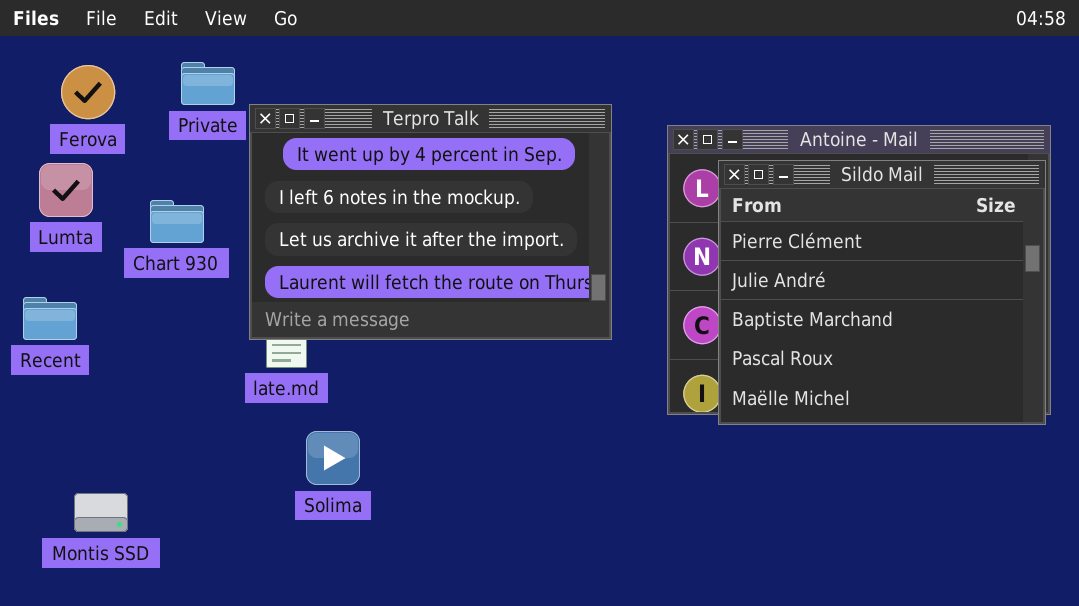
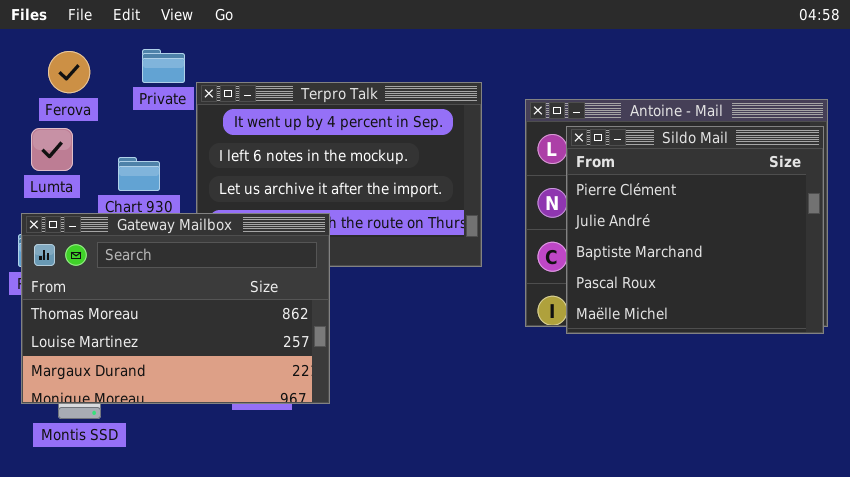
Gateway Mailbox: none -> [21,213,330,404], opened

